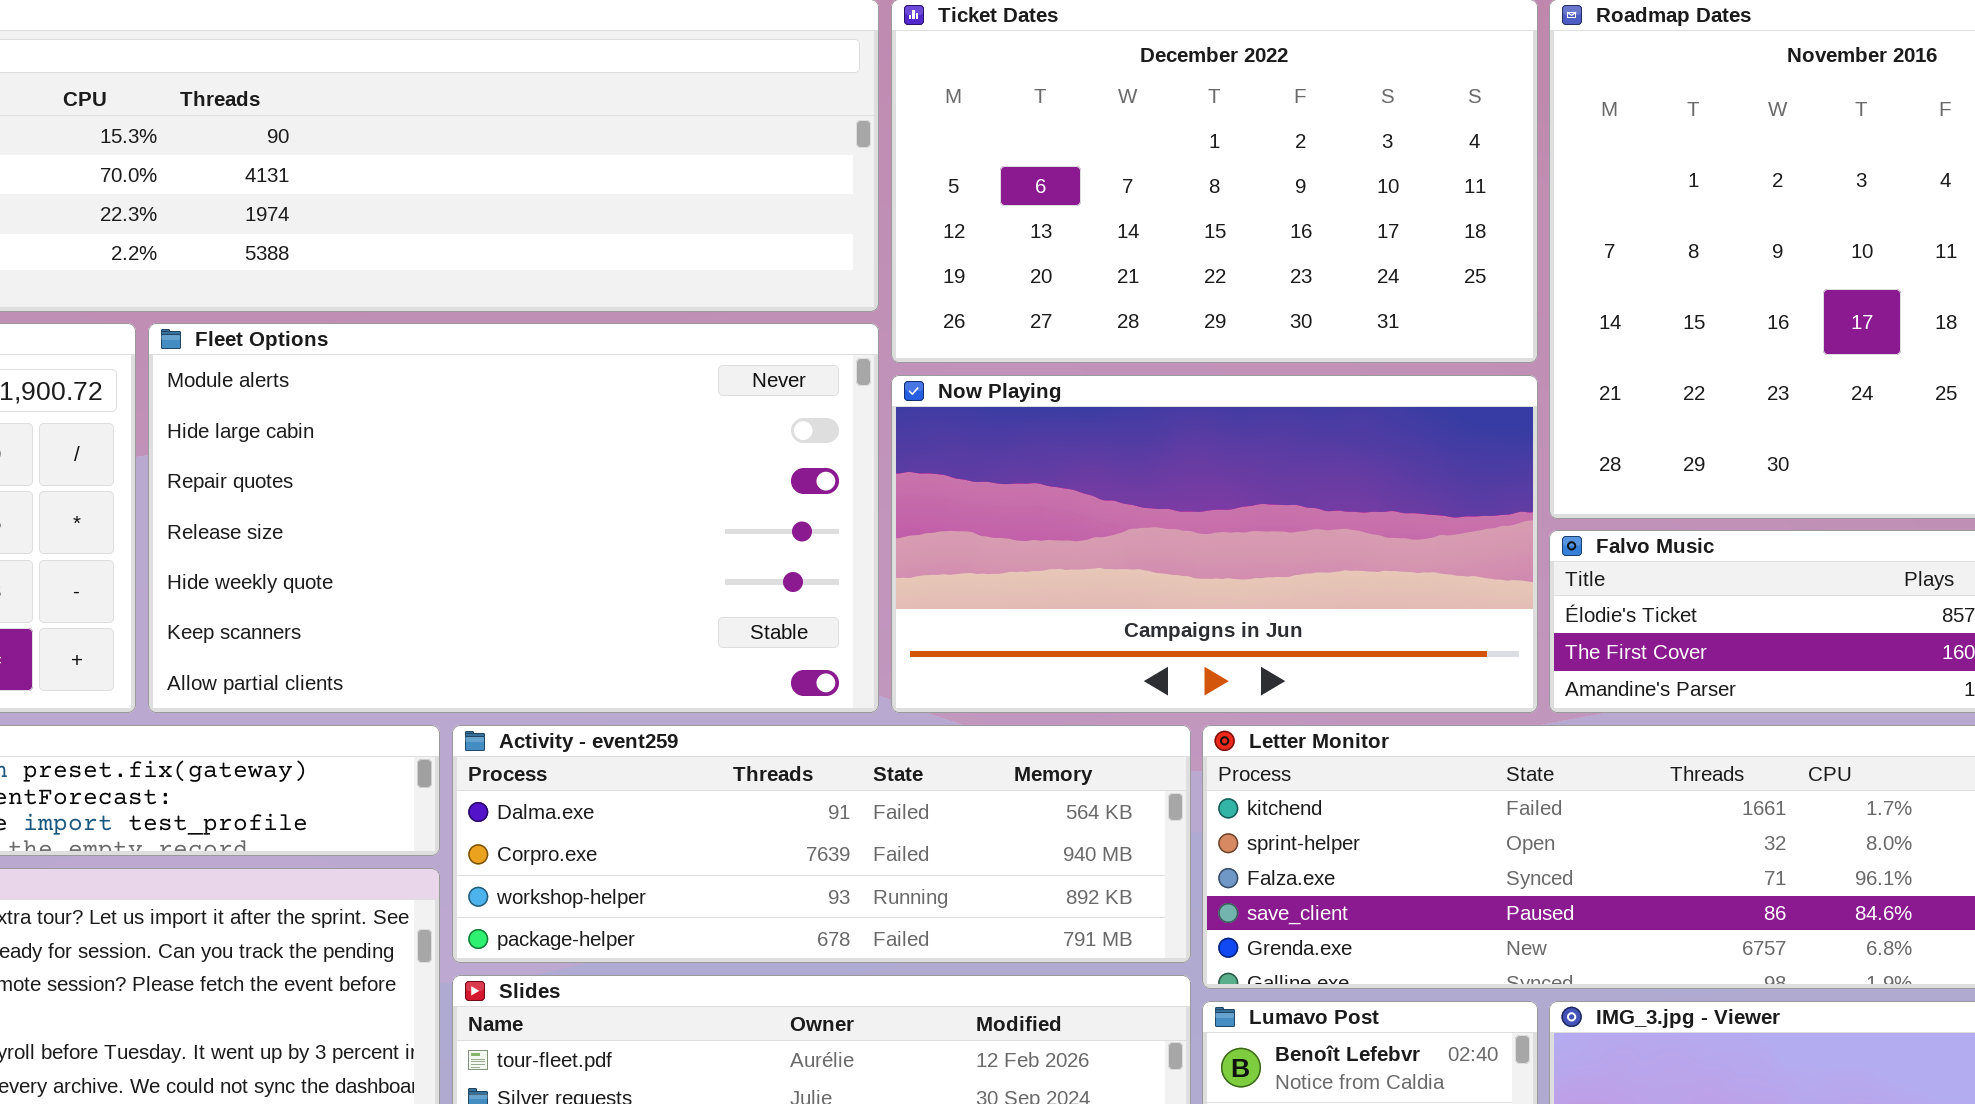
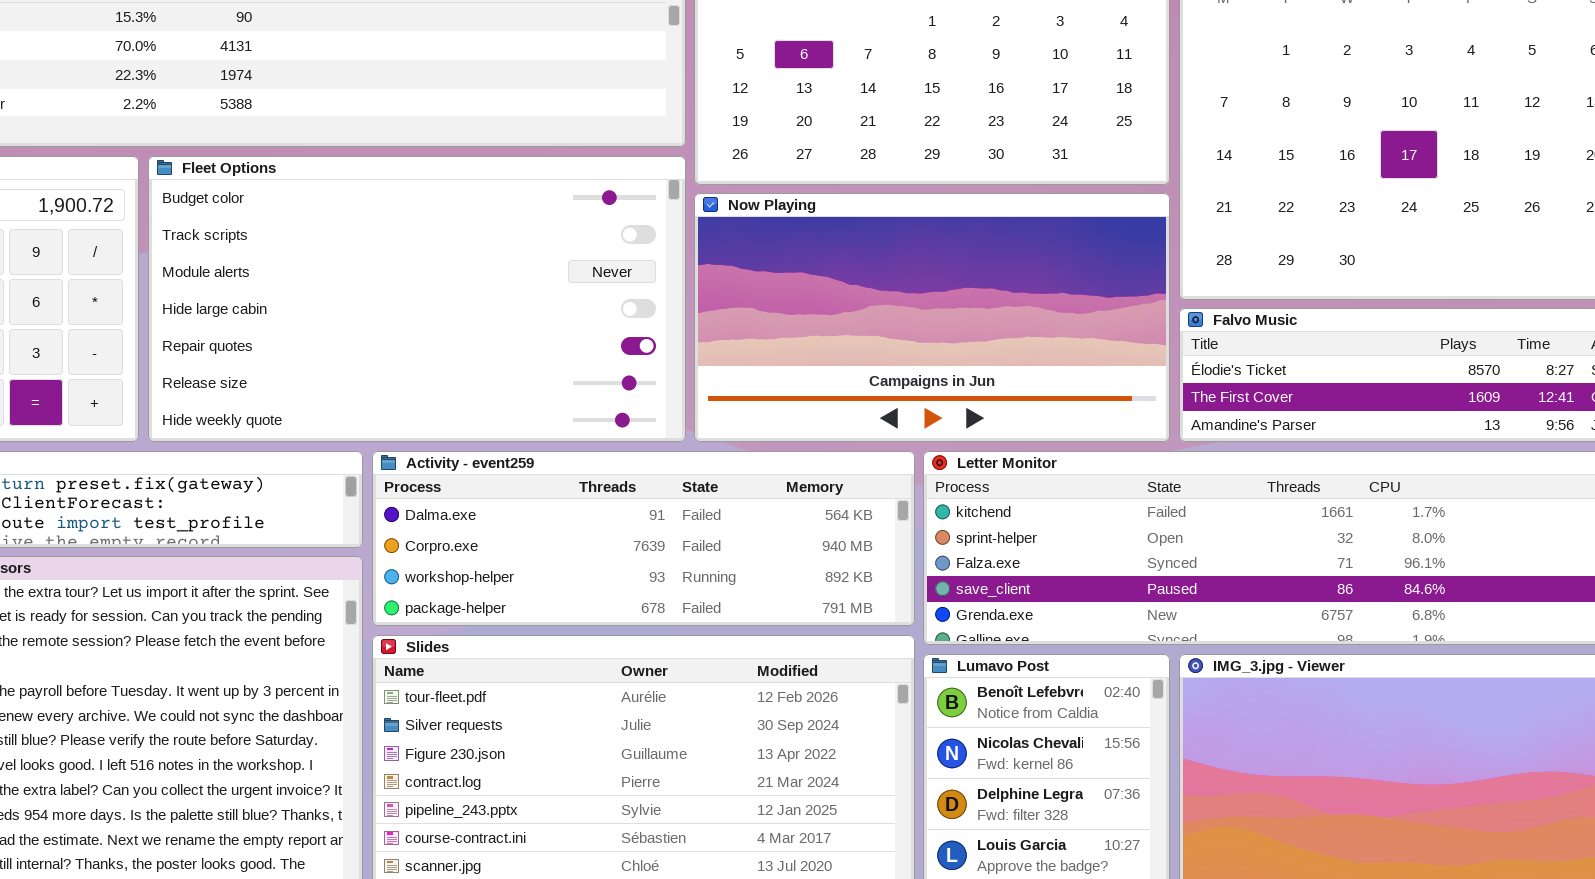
Fleet Options: [148,323,879,713] -> [148,156,686,442], scrolled up 2 rows

